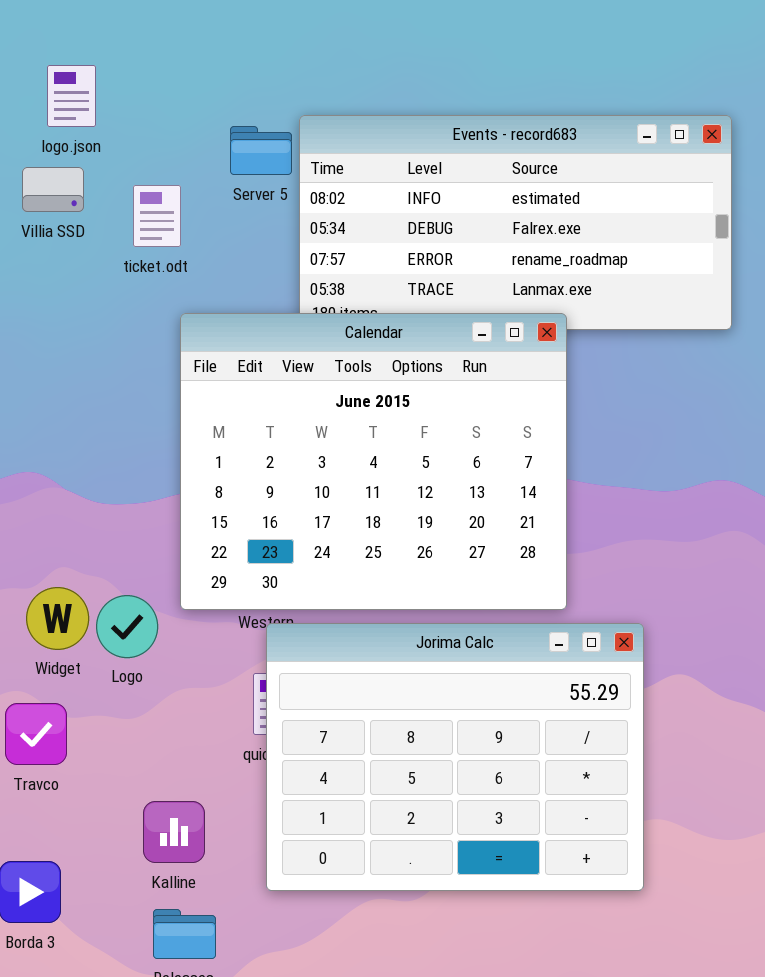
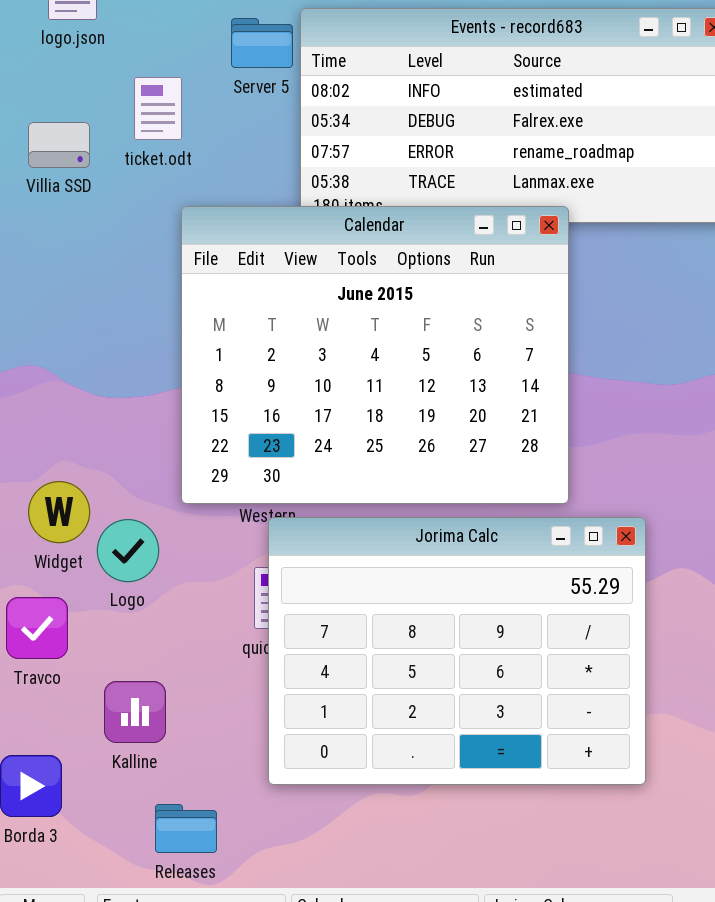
Villia SSD: [22,167,84,212] -> [28,122,90,168], moved
Logo: [96,595,158,658] -> [97,519,159,582], moved
Kalline: [143,801,205,863] -> [104,681,166,743], moved

